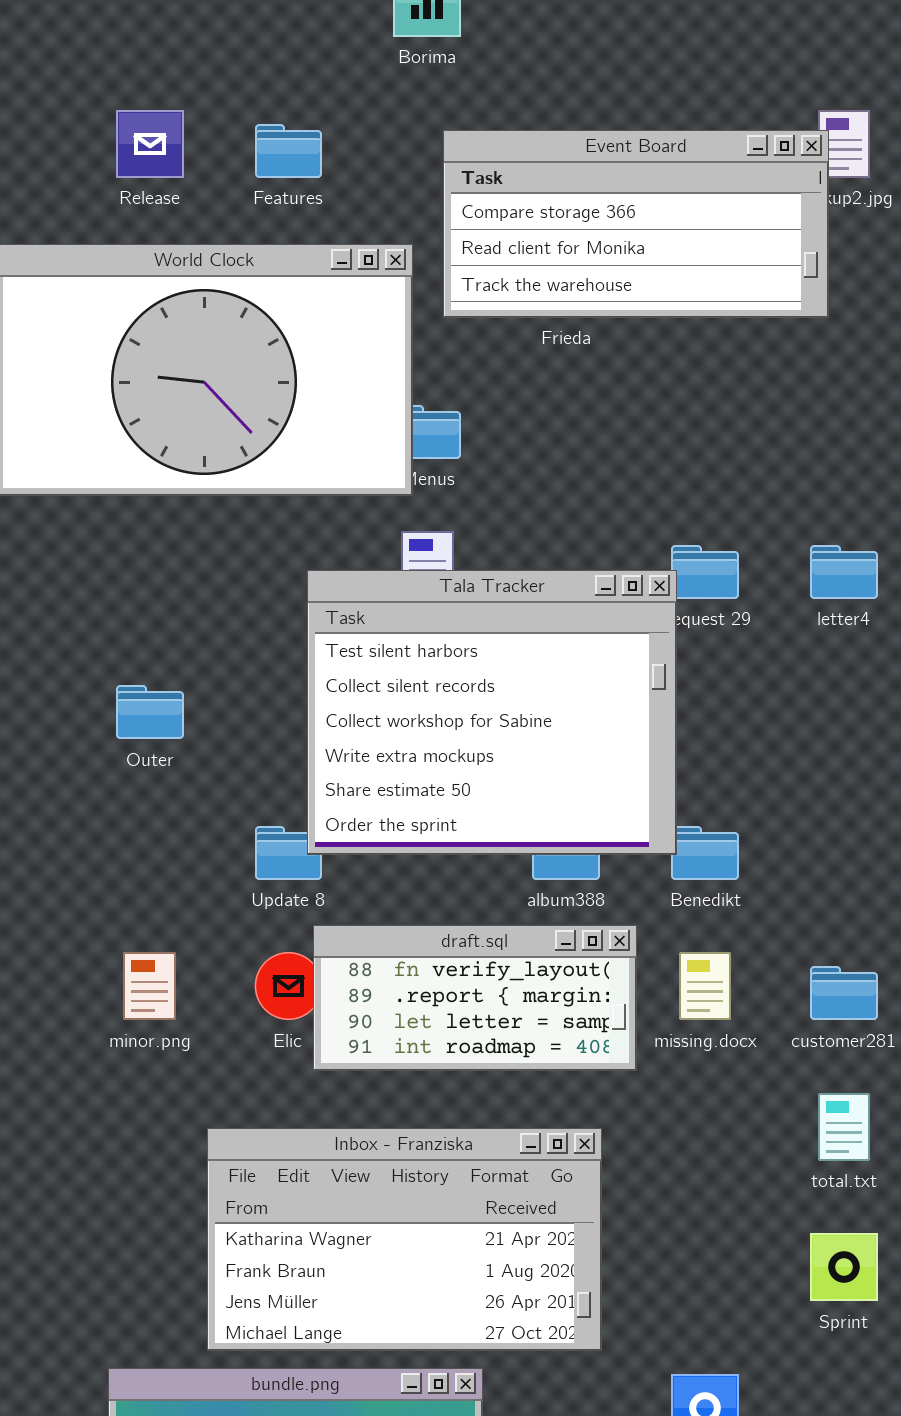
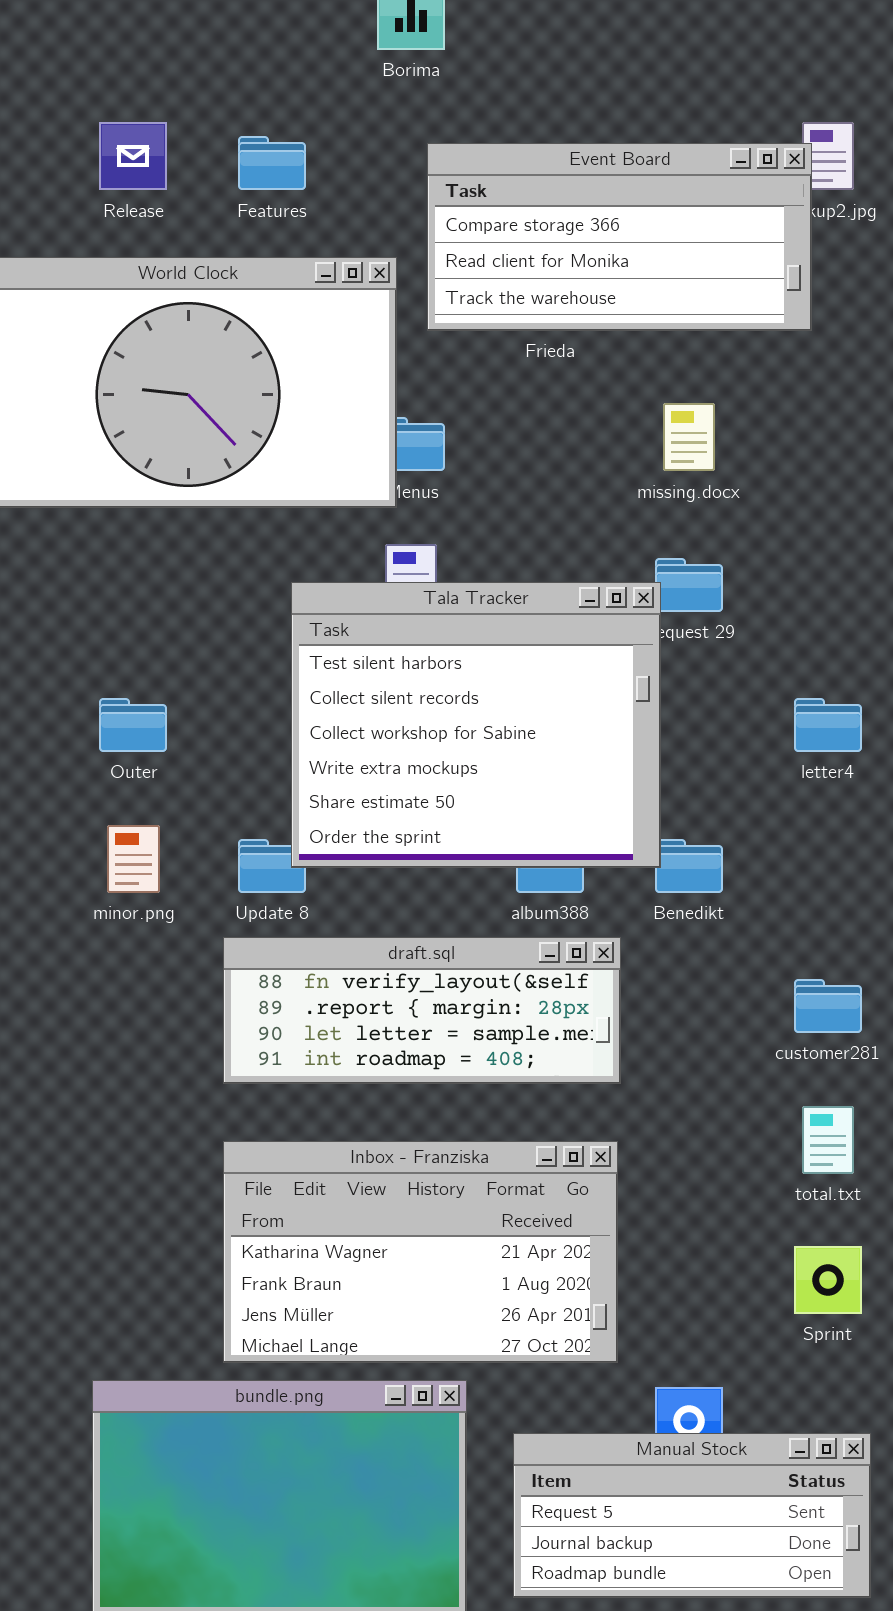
letter4: [810,545,878,599] -> [794,698,862,752], moved
draft.sql: [313,925,637,1071] -> [223,937,621,1084], resized
minor.png: [123,952,176,1020] -> [107,825,160,893], moved
missing.docx: [679,952,731,1020] -> [663,403,715,471], moved
Inbox - Franziska: [207,1128,602,1351] -> [223,1141,618,1363], moved

